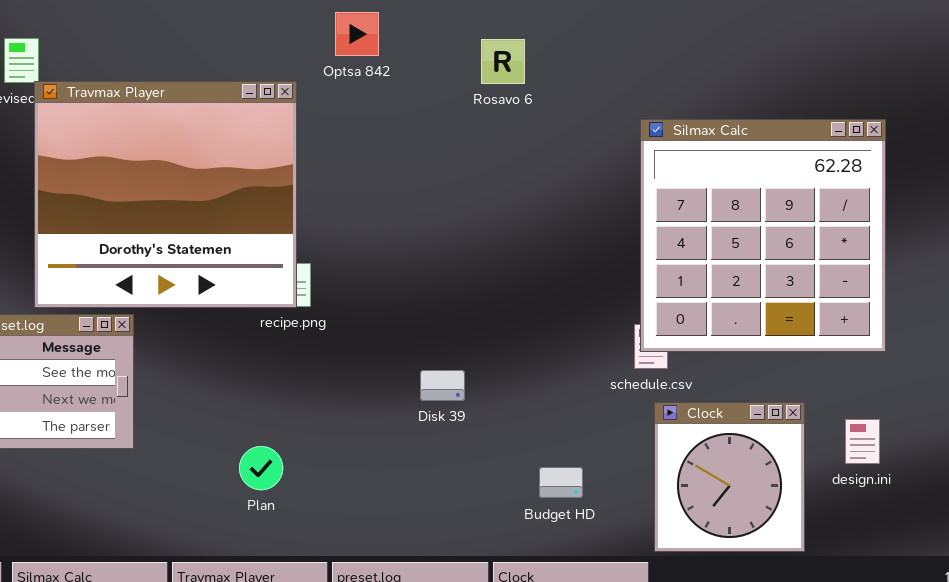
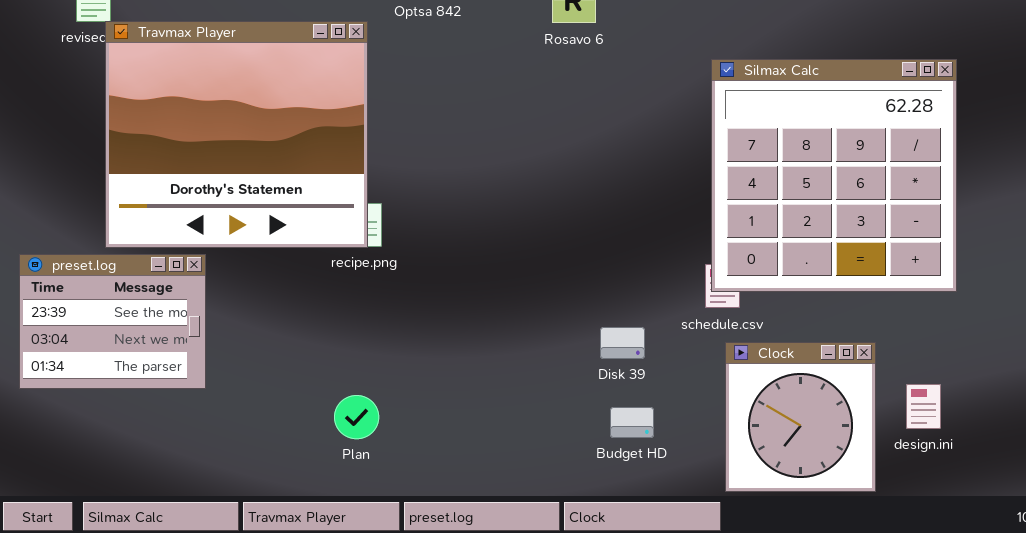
Disk 39: [420,370,465,401] -> [600,327,645,359], moved
design.ini: [845,419,880,464] -> [906,384,941,429], moved
Plan: [239,446,283,490] -> [334,395,379,439], moved

